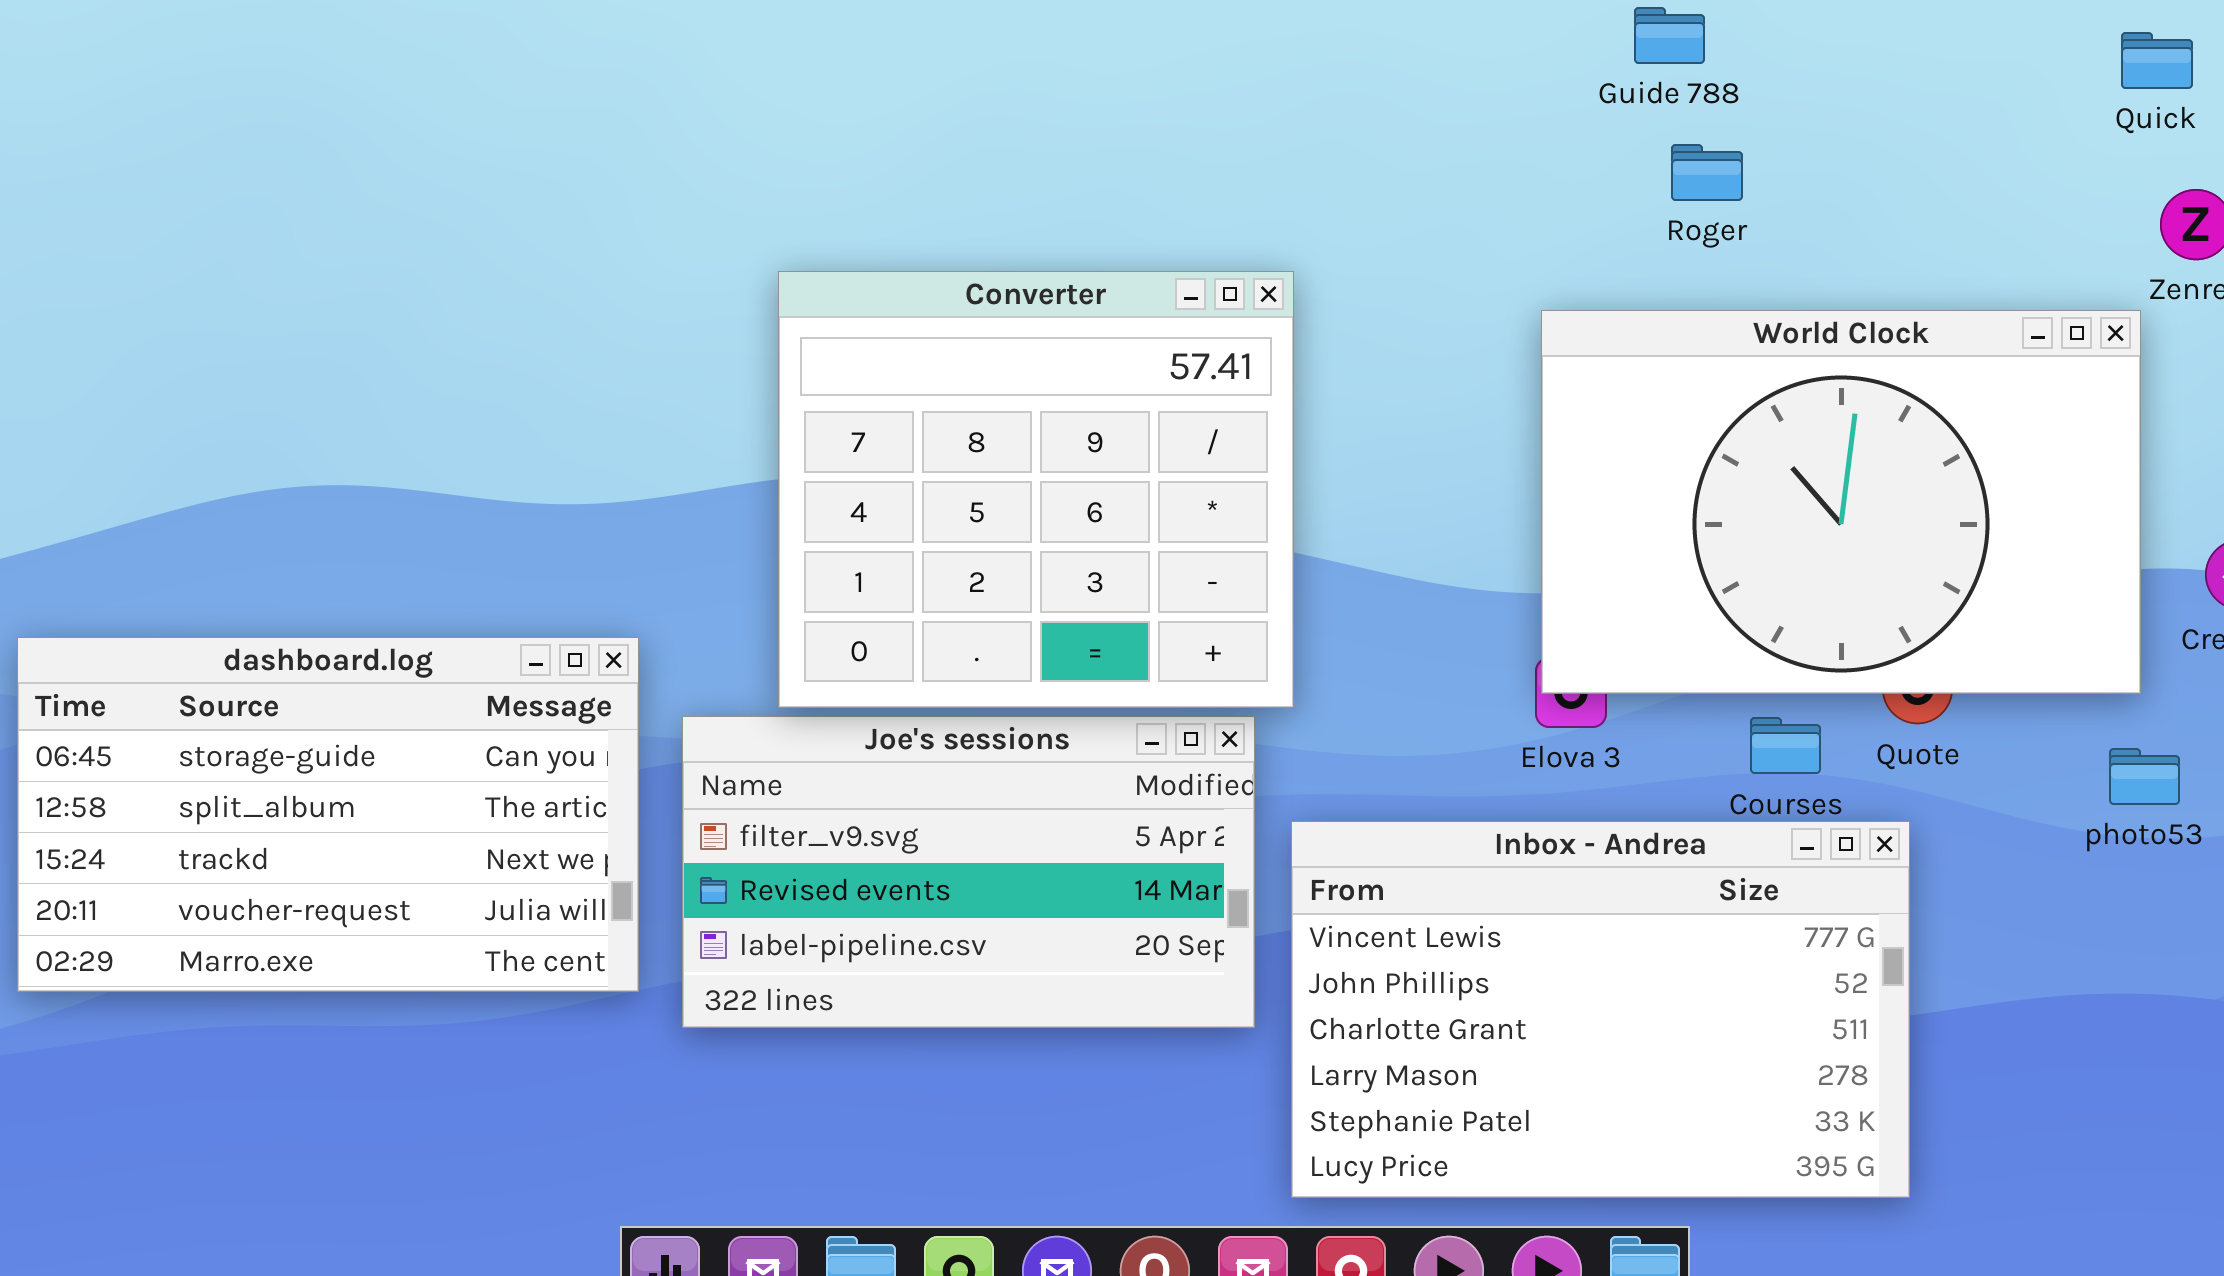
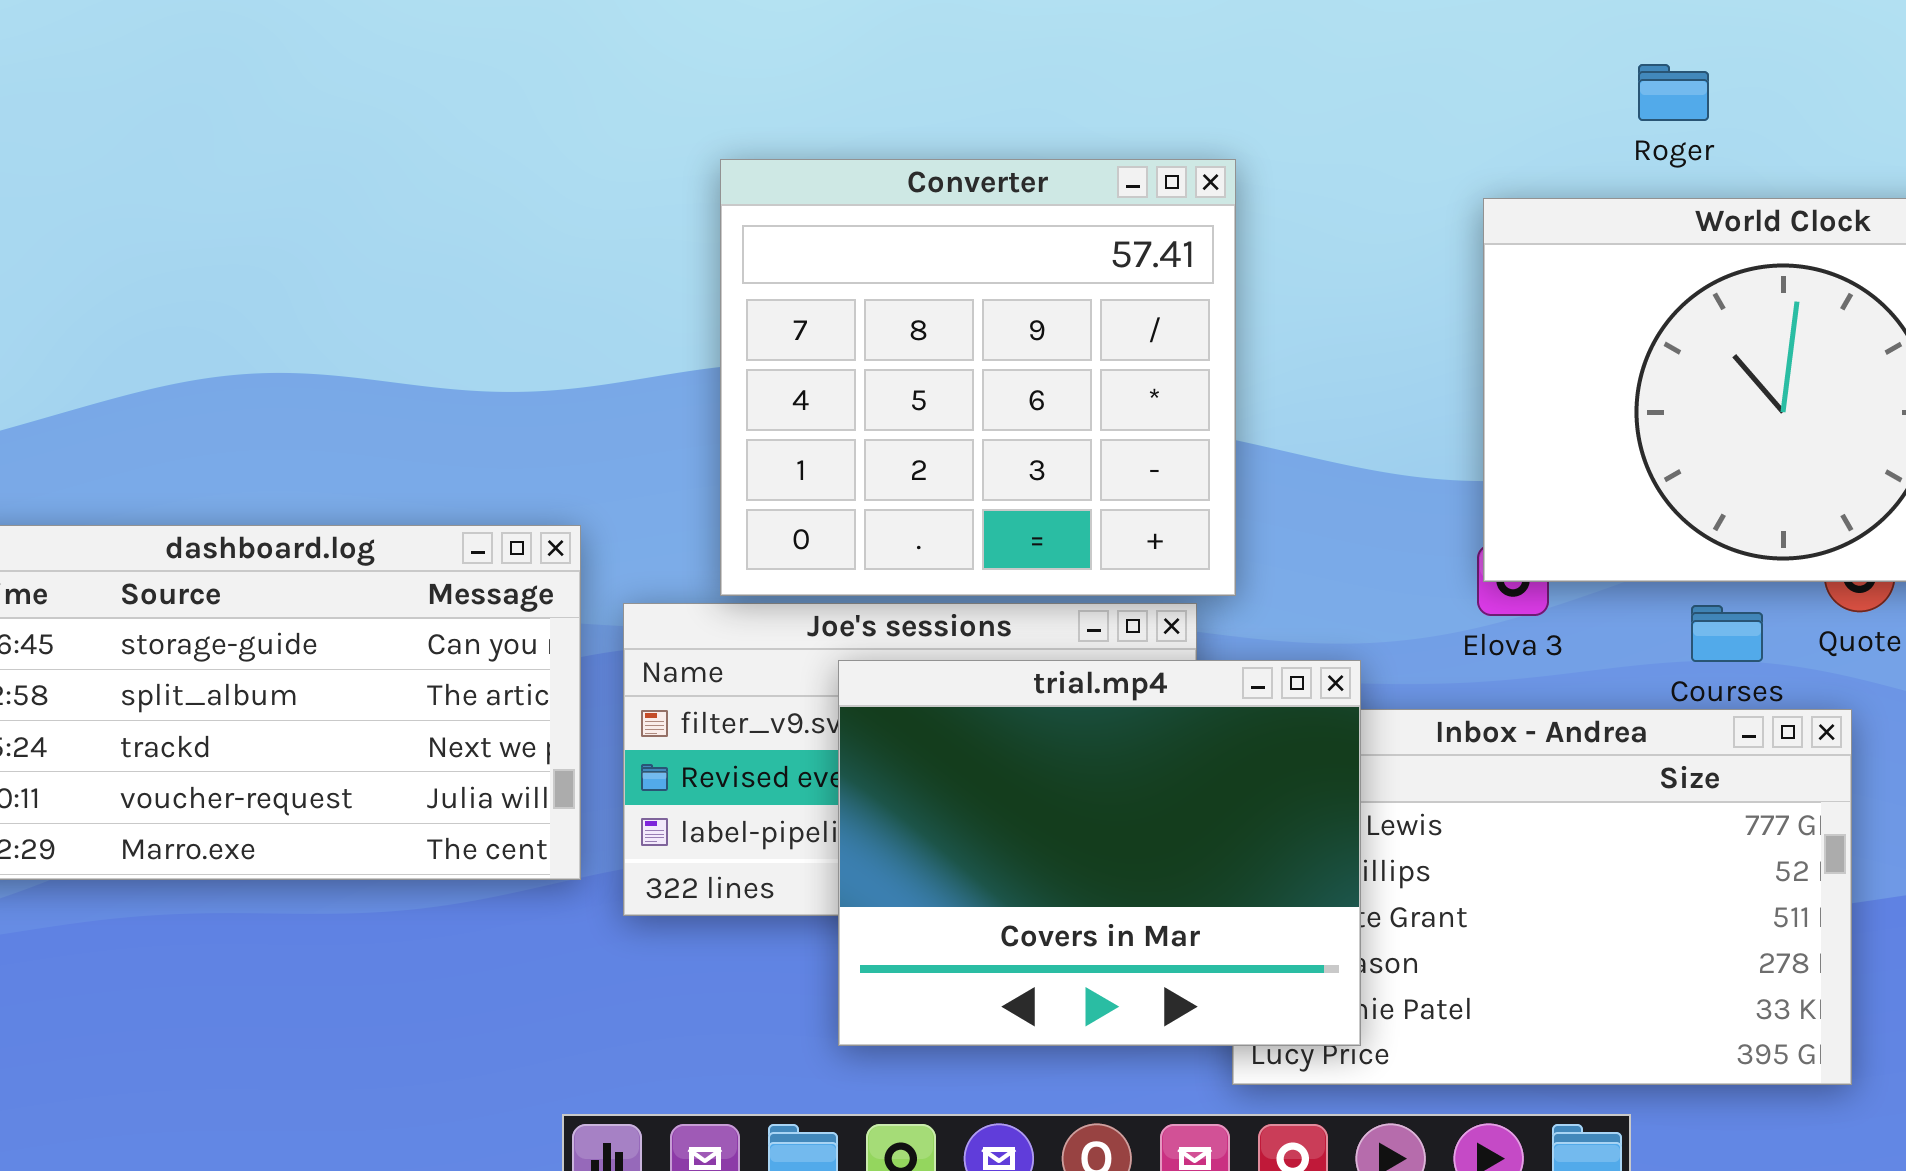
Roger: [1671,144,1743,201] -> [1638,64,1709,121], moved
trial.mp4: none -> [838,660,1361,1046], opened

